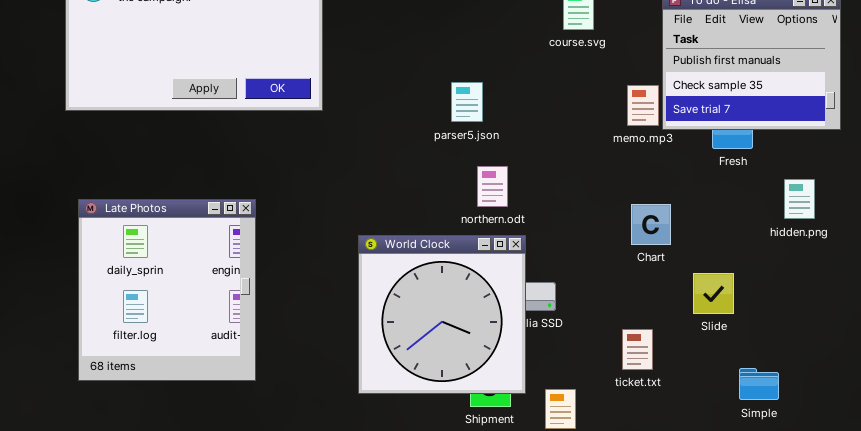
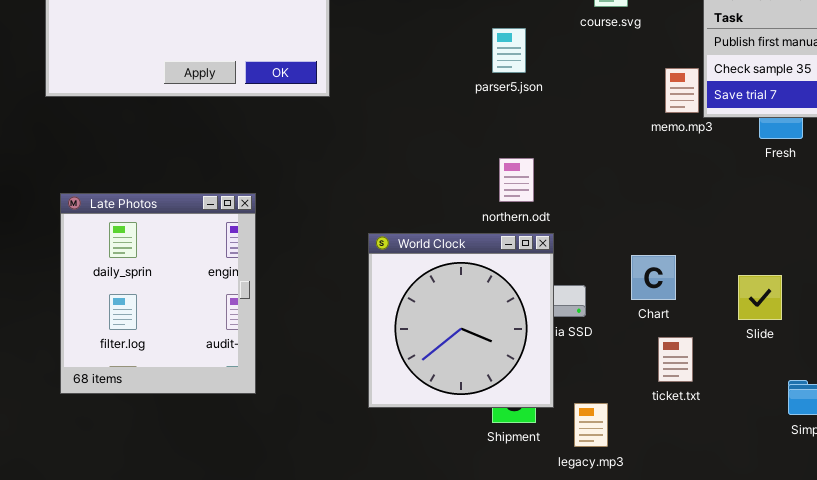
parser5.json: [451,82,483,122] -> [492,28,526,73], moved
Chart: [631,204,671,245] -> [631,255,676,300], moved

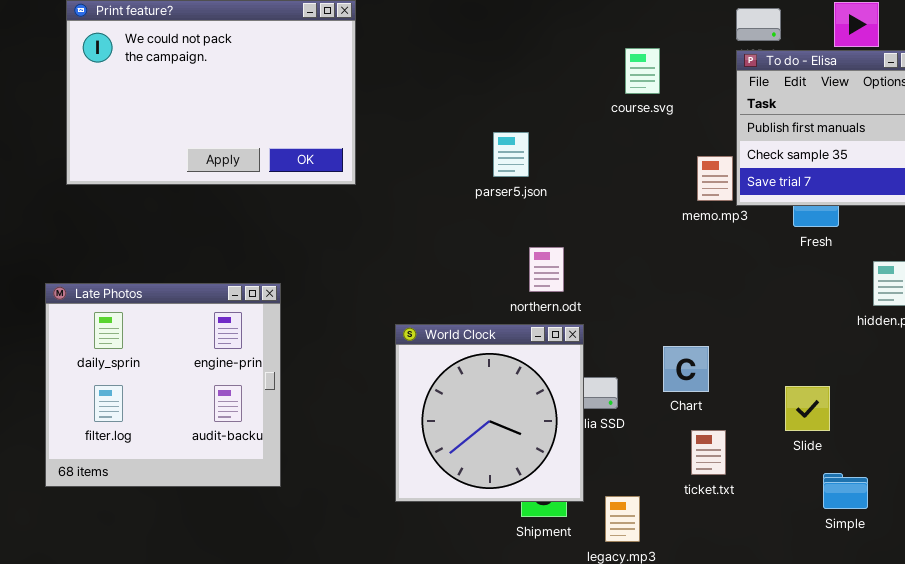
parser5.json: [492,28,526,73] -> [493,132,529,177], moved
Late Photos: [60,193,256,394] -> [45,283,281,487], resized
Slide: [738,275,782,320] -> [785,386,830,431], moved

